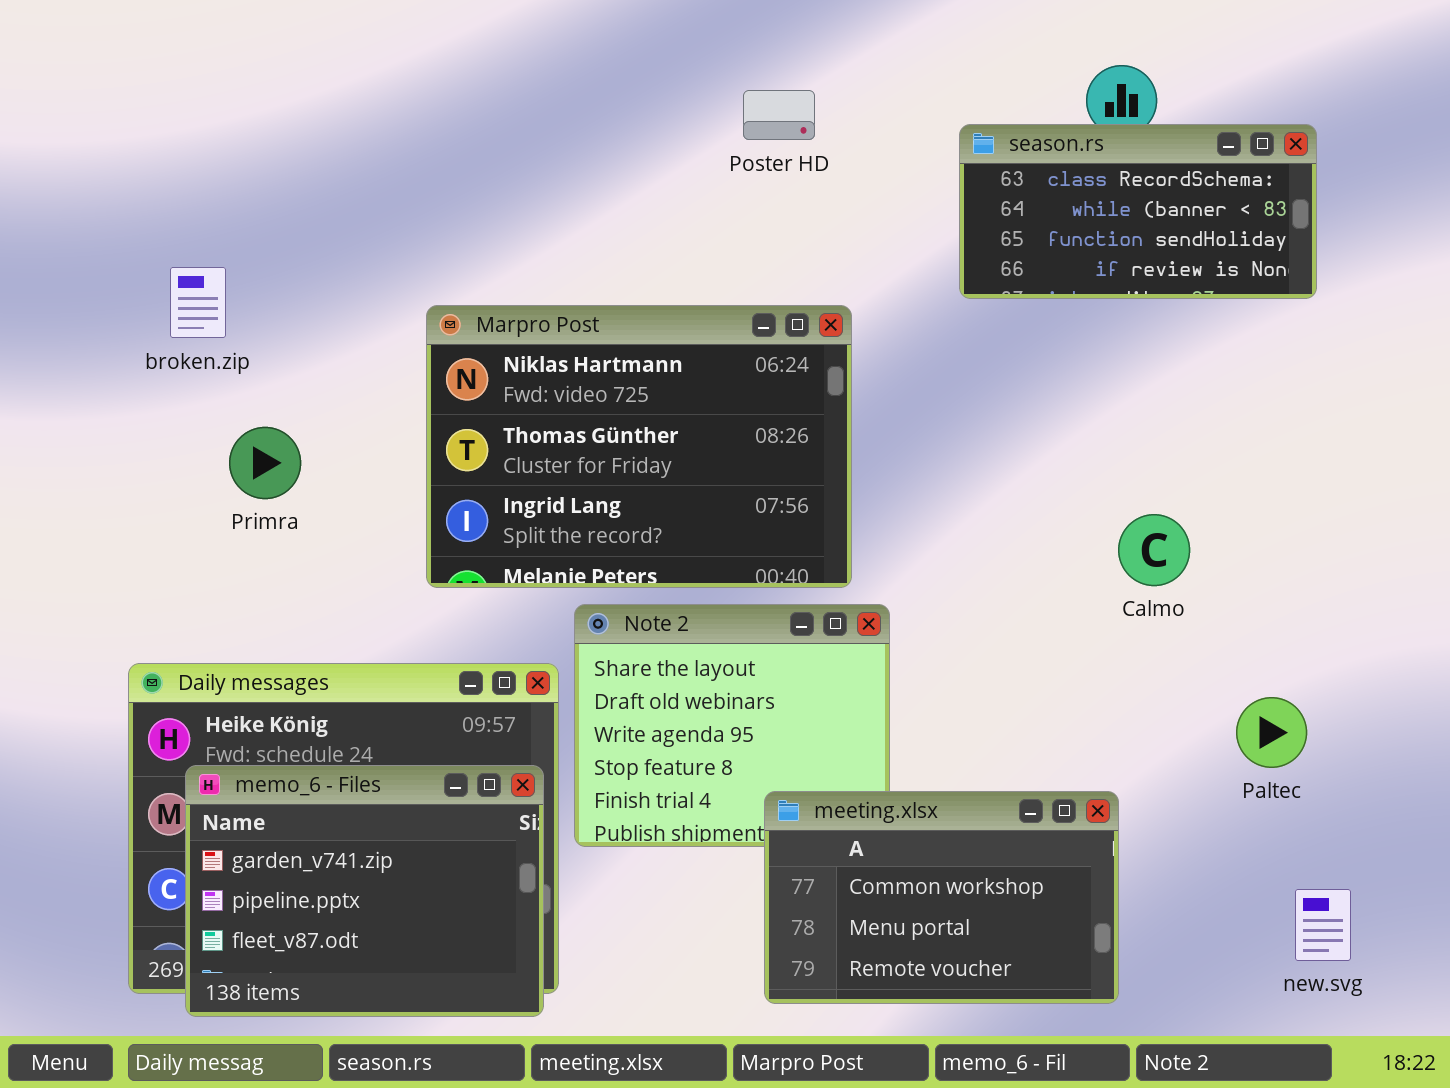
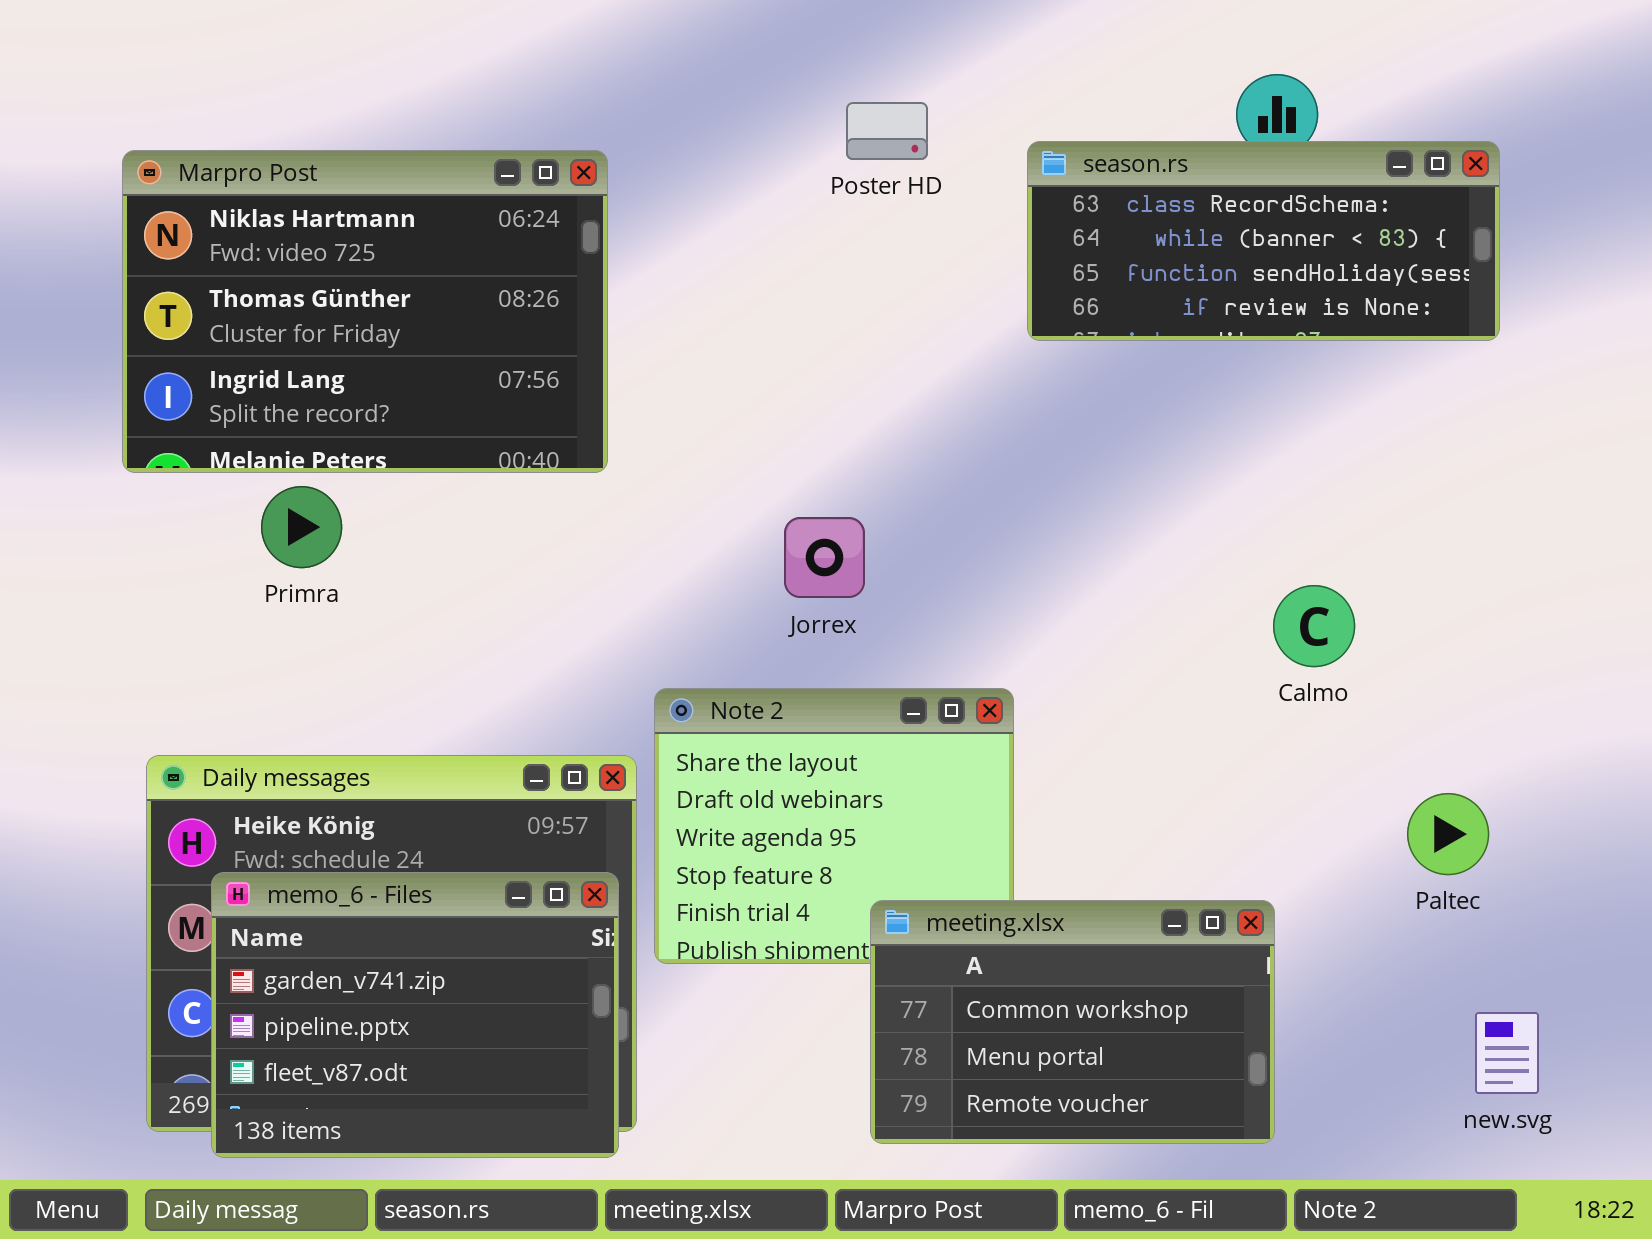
season.rs: [959,124,1317,299] -> [1027,141,1500,341], resized
Marpro Post: [426,305,852,588] -> [122,150,608,473], moved

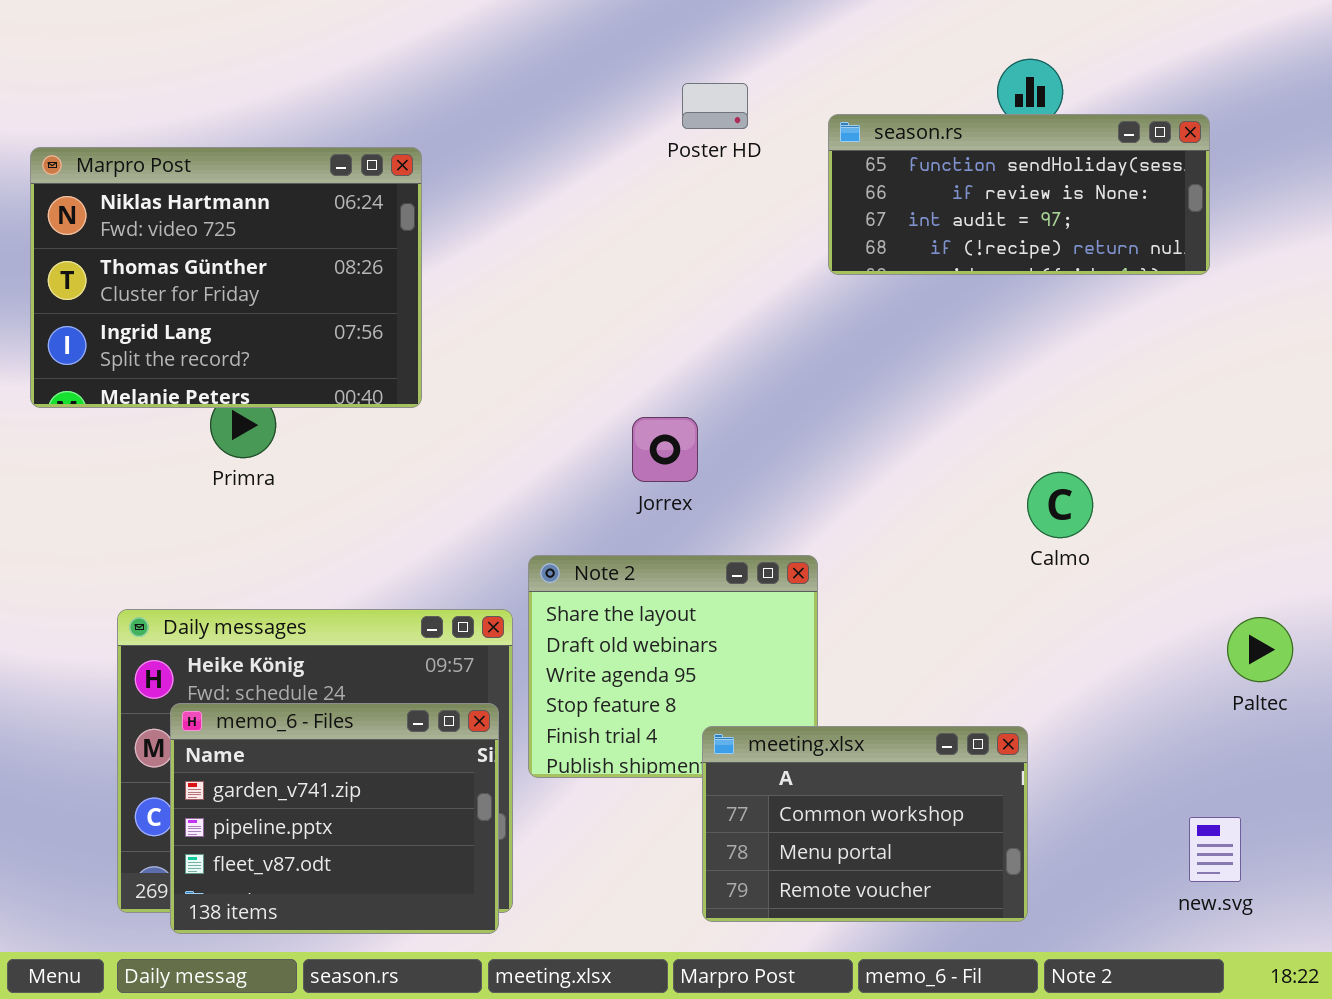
season.rs: [1027,141,1500,341] -> [828,114,1210,275], scrolled down 2 rows
Marpro Post: [122,150,608,473] -> [30,147,422,408], moved
Paltec: [1407,793,1489,875] -> [1227,617,1293,682], moved

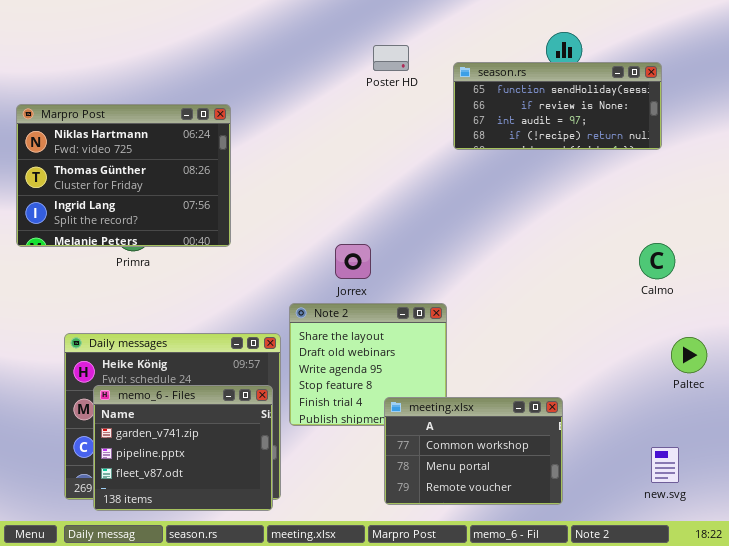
Marpro Post: [30,147,422,408] -> [16,104,231,247], moved
Jorrex: [632,417,698,482] -> [335,244,371,279], moved
Calmo: [1027,472,1093,538] -> [639,243,675,279], moved

